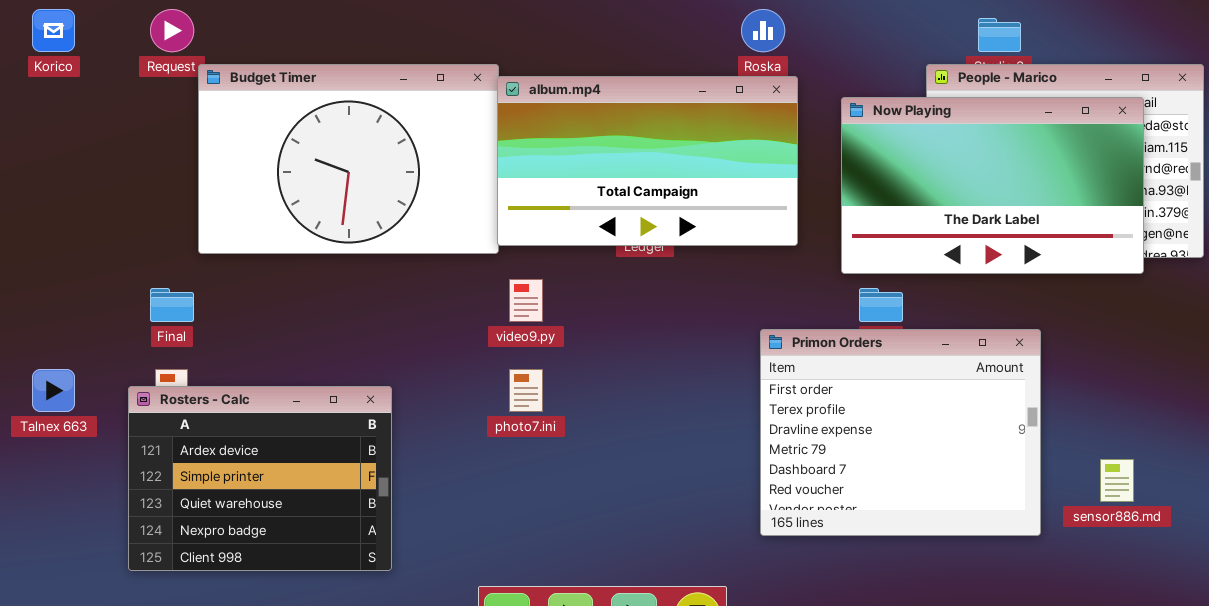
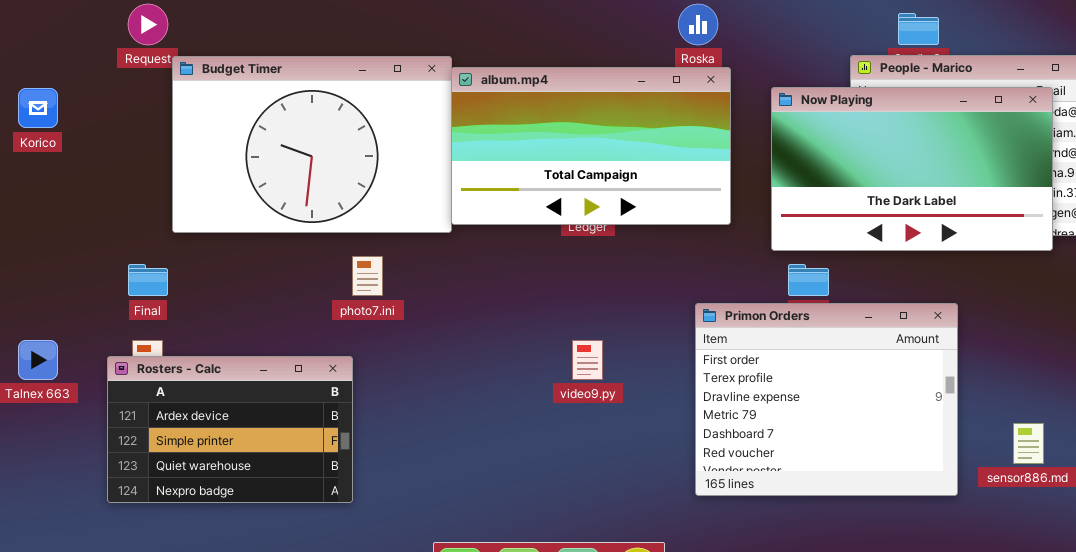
Korico: [32,9,75,52] -> [18,88,58,128], moved
video9.py: [509,279,543,322] -> [572,340,603,380], moved
photo7.ini: [509,369,543,412] -> [352,256,383,296], moved
Rosters - Calc: [128,386,392,571] -> [107,356,353,503], resized

